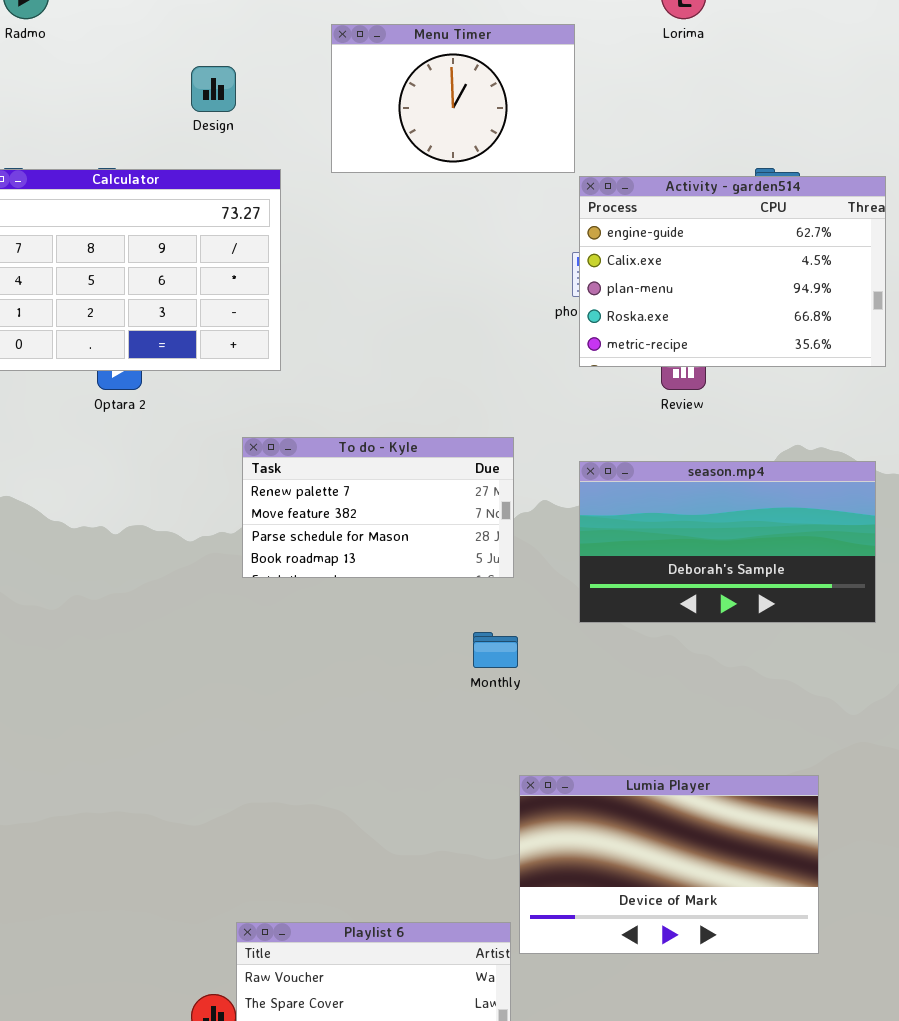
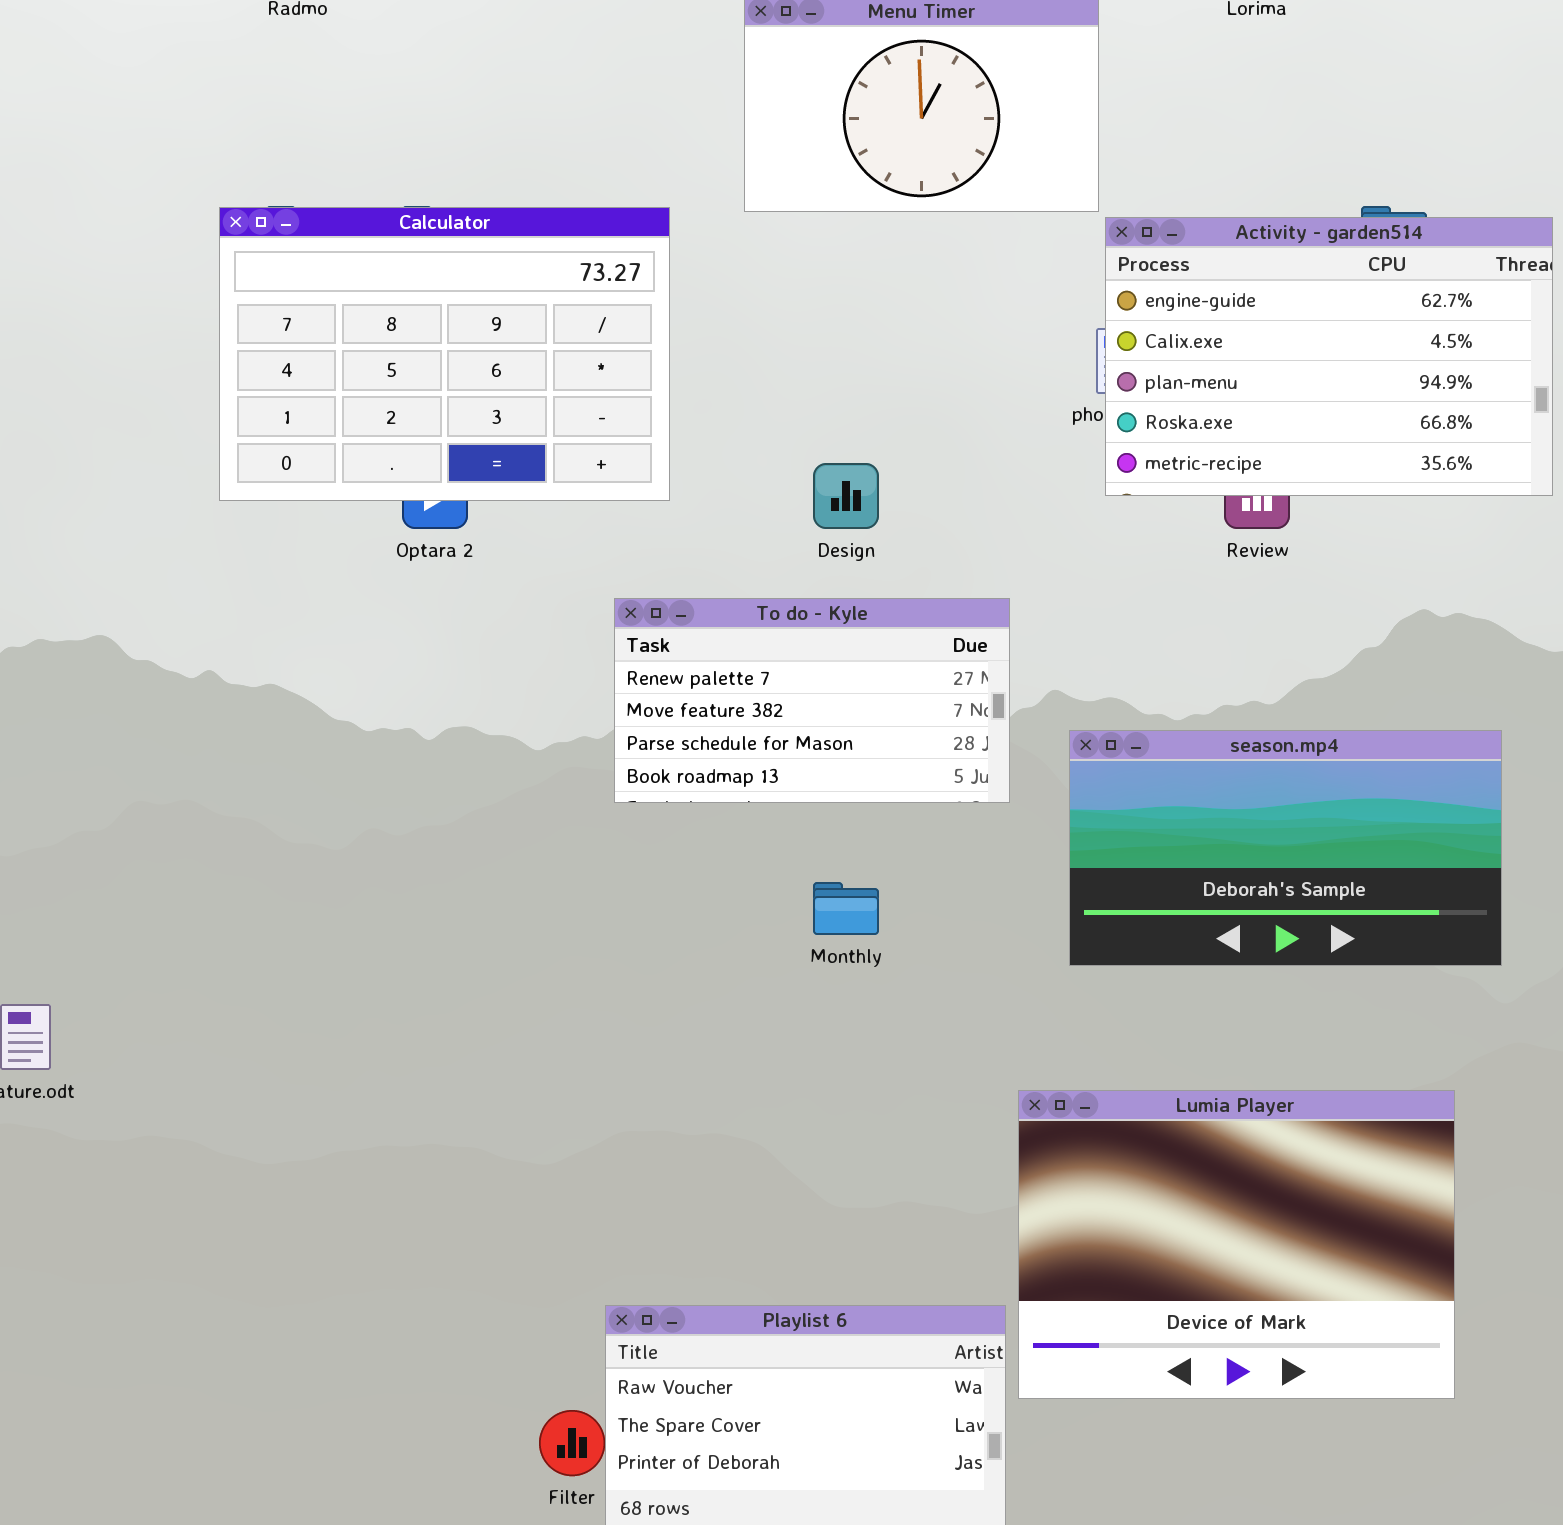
Design: [191,66,236,112] -> [813,463,879,529], moved
season.mp4: [579,461,876,623] -> [1069,730,1502,966], moved
Monthly: [473,632,518,668] -> [813,882,879,935], moved
Lumia Player: [519,775,819,954] -> [1018,1090,1455,1399], resized

